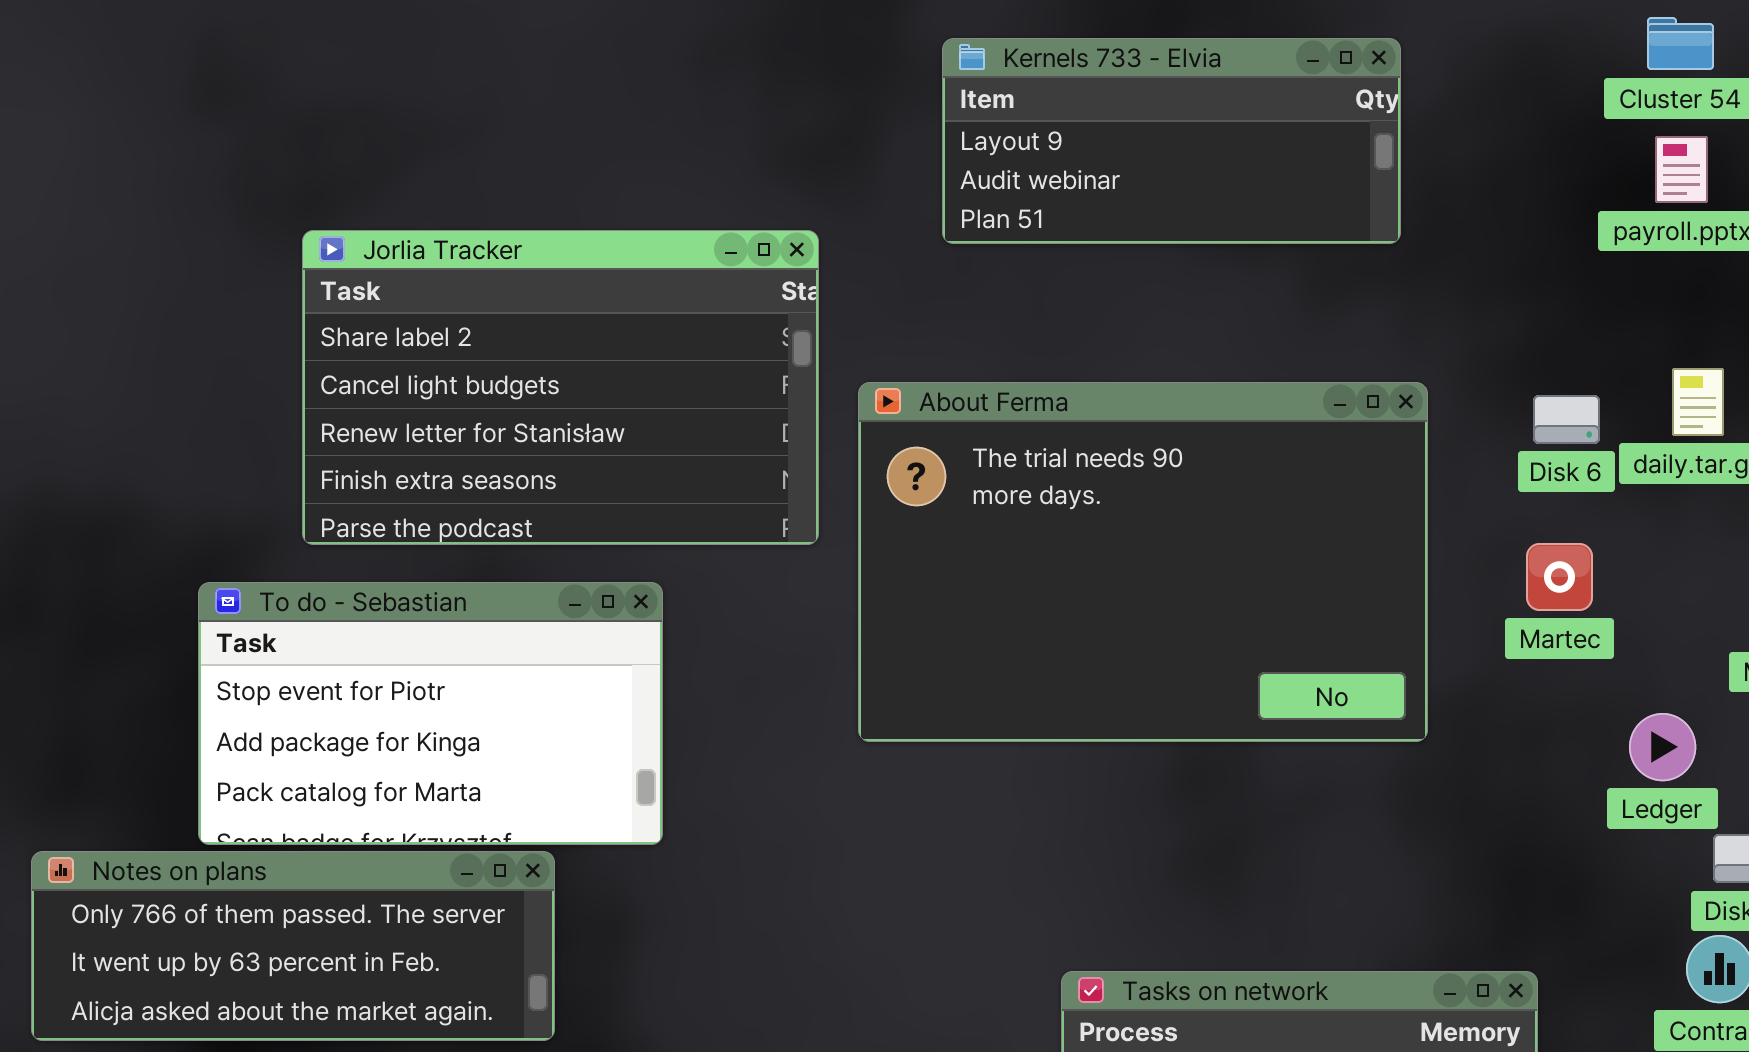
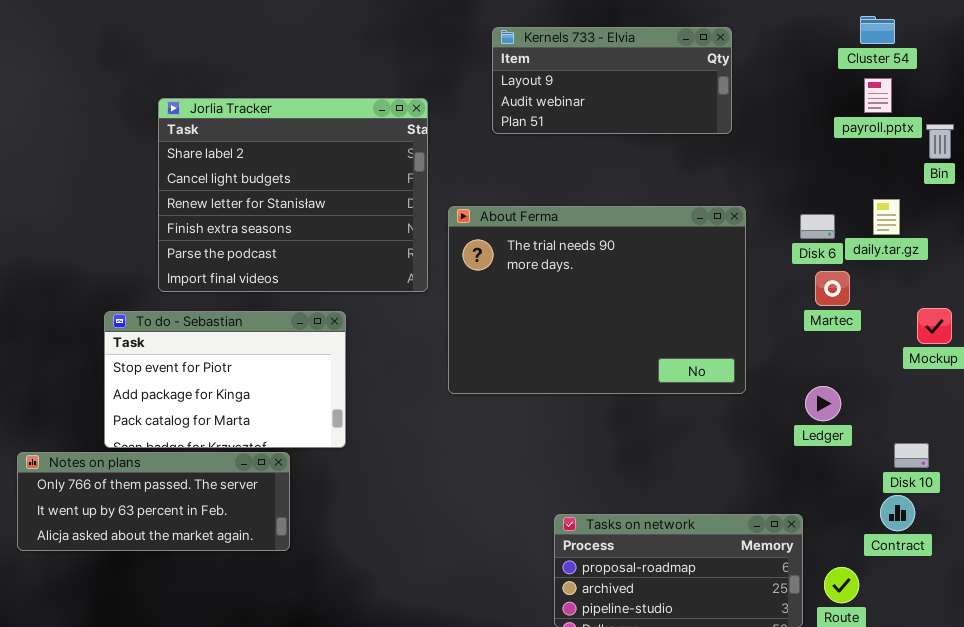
Jorlia Tracker: [302,230,819,545] -> [158,98,428,292], resized
Martec: [1526,543,1593,611] -> [815,271,850,306], moved
Ledger: [1629,713,1696,781] -> [805,386,841,421], moved

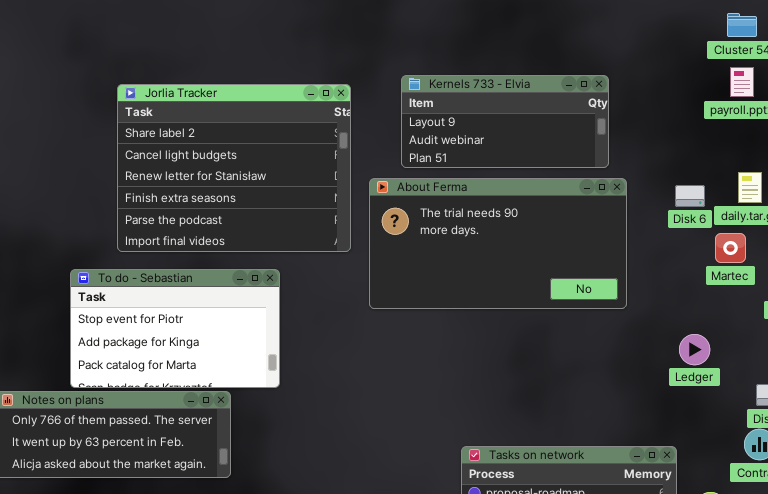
Kernels 733 - Elvia: [492,27,732,134] -> [401,75,609,168], moved
About Ferma: [448,206,746,394] -> [369,178,627,309], resized
Martec: [815,271,850,306] -> [715,233,746,263], moved

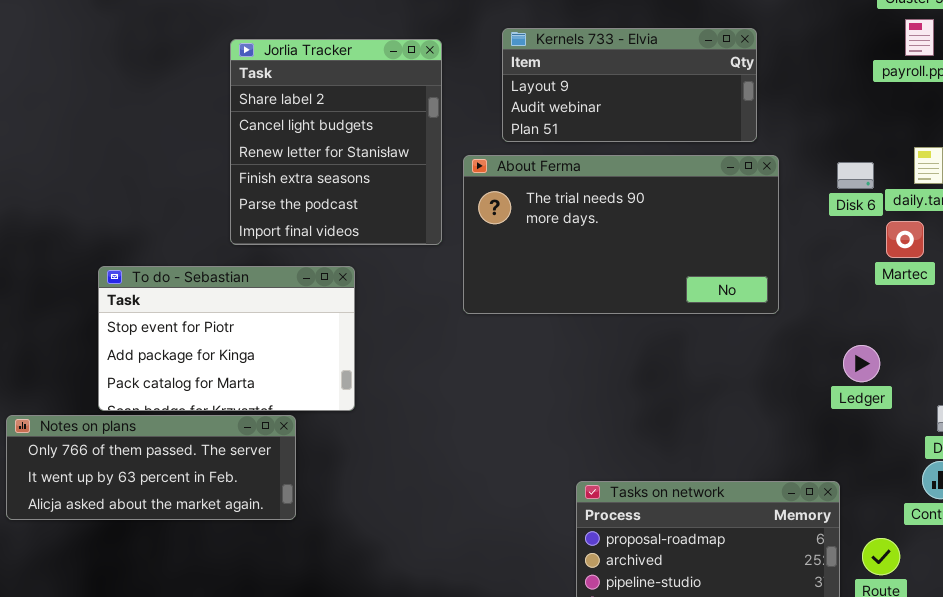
Jorlia Tracker: [117,84,351,252] -> [230,39,442,245], resized

